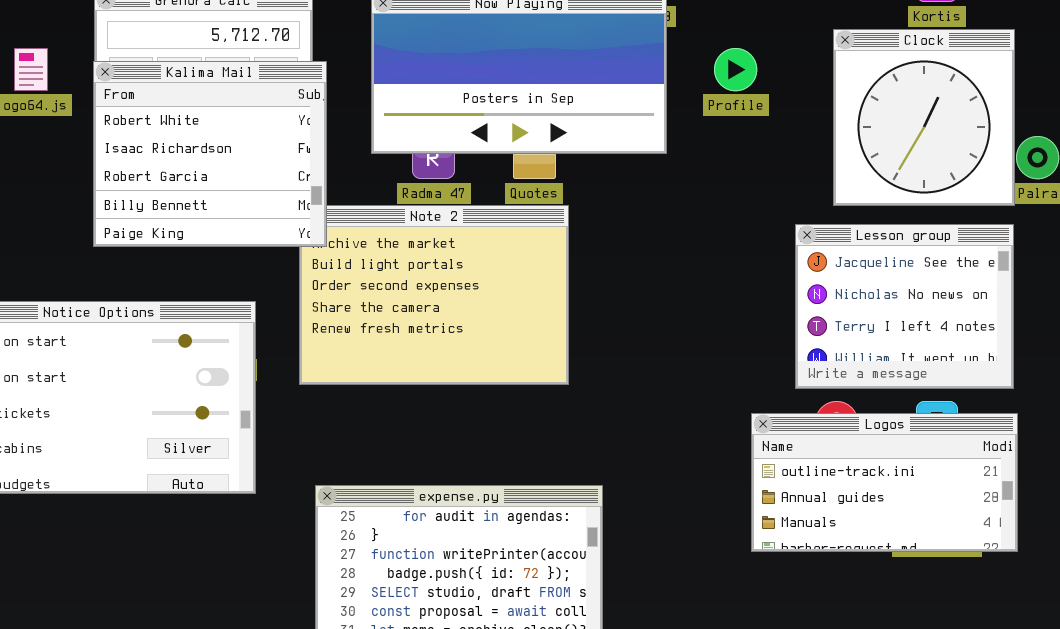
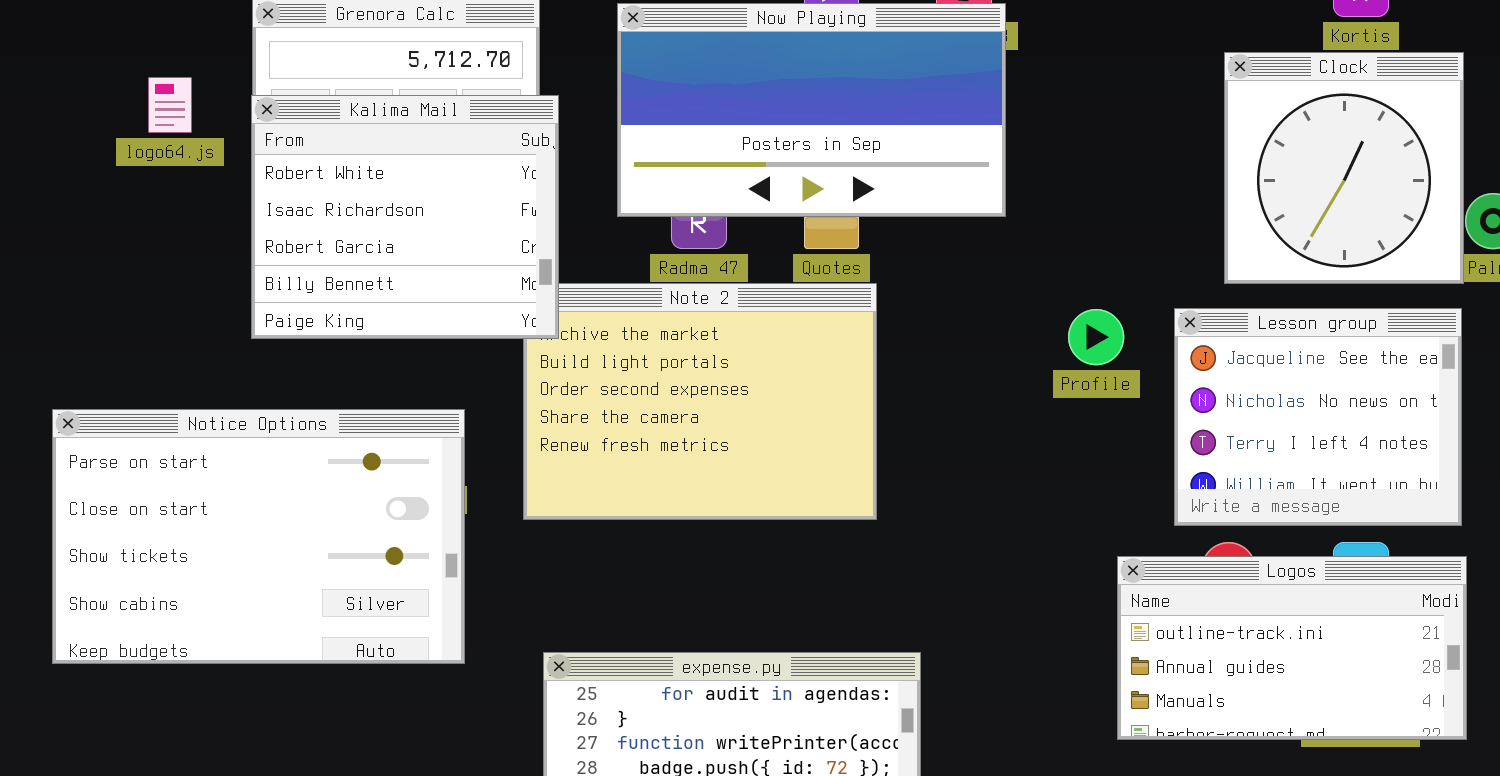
Profile: [714,48,757,91] -> [1068,309,1124,365], moved

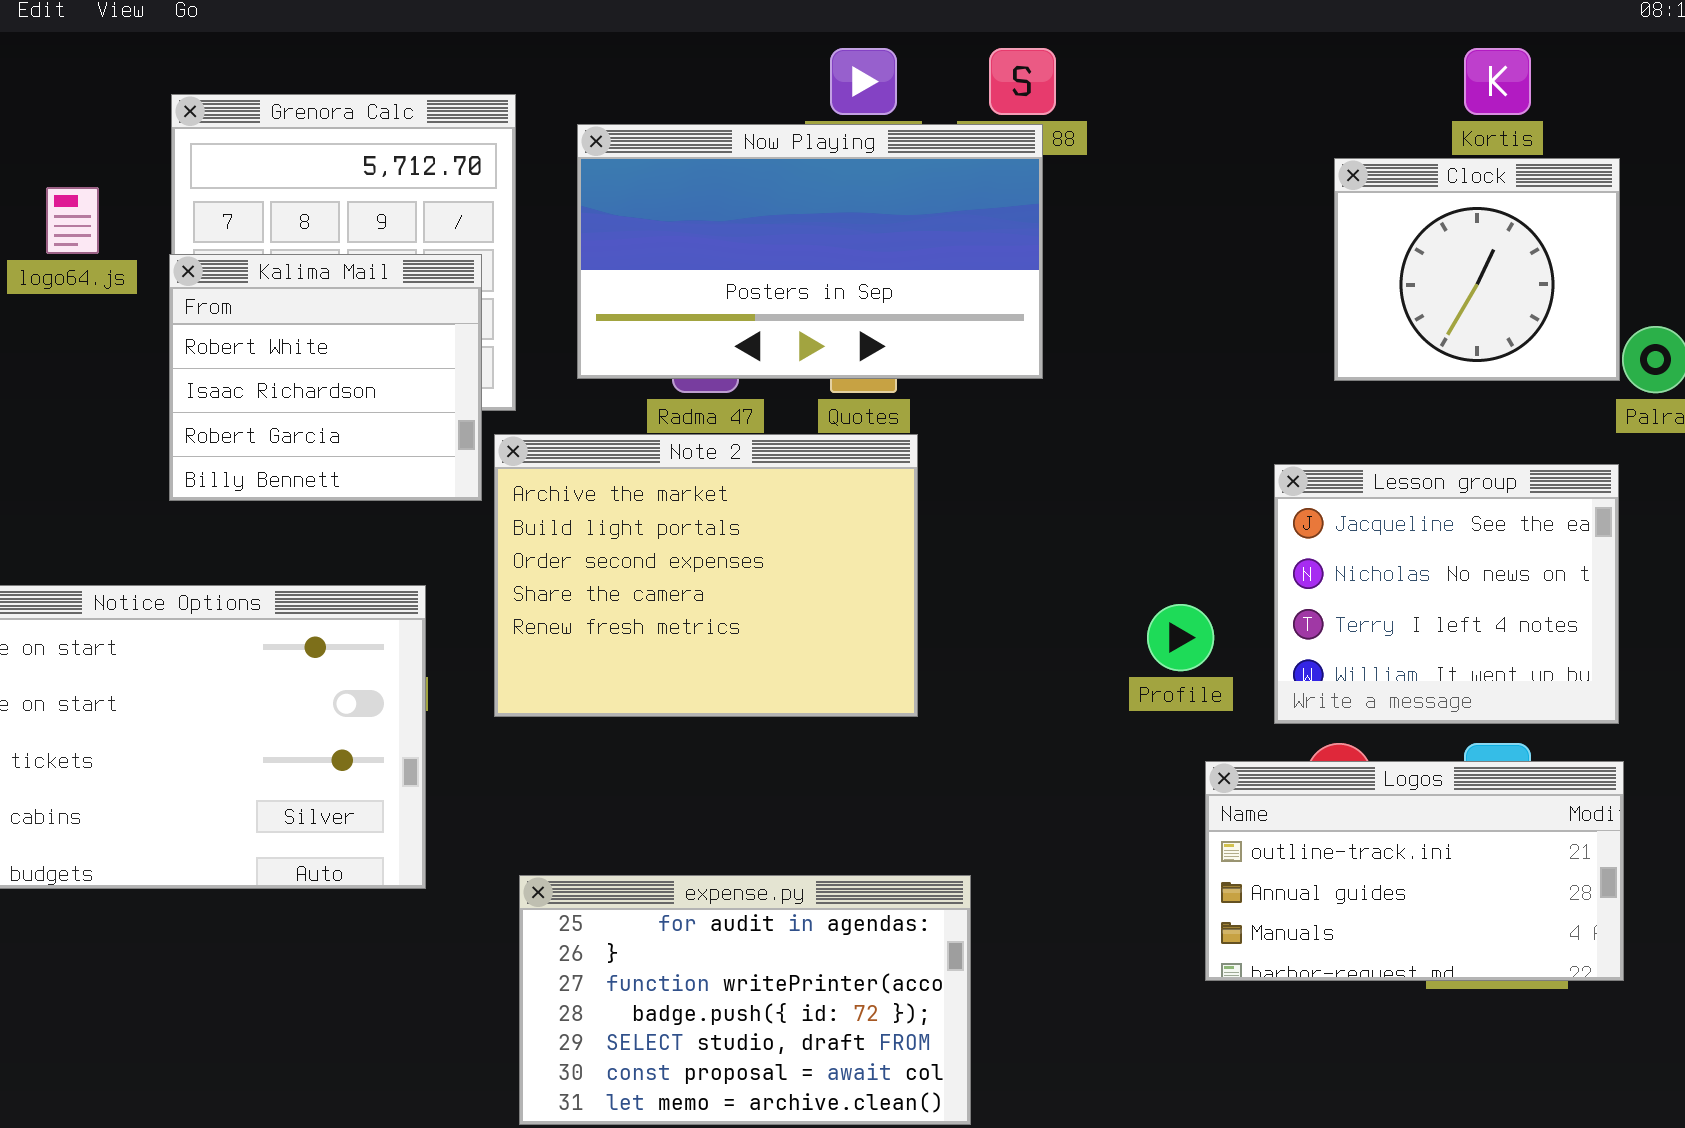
Now Playing: [617,3,1006,217] -> [577,124,1043,379], moved
Clock: [1224,52,1464,284] -> [1334,158,1620,381], resized
Kalima Mail: [251,95,559,339] -> [169,254,482,501], resized
Profile: [1068,309,1124,365] -> [1147,604,1214,671], moved

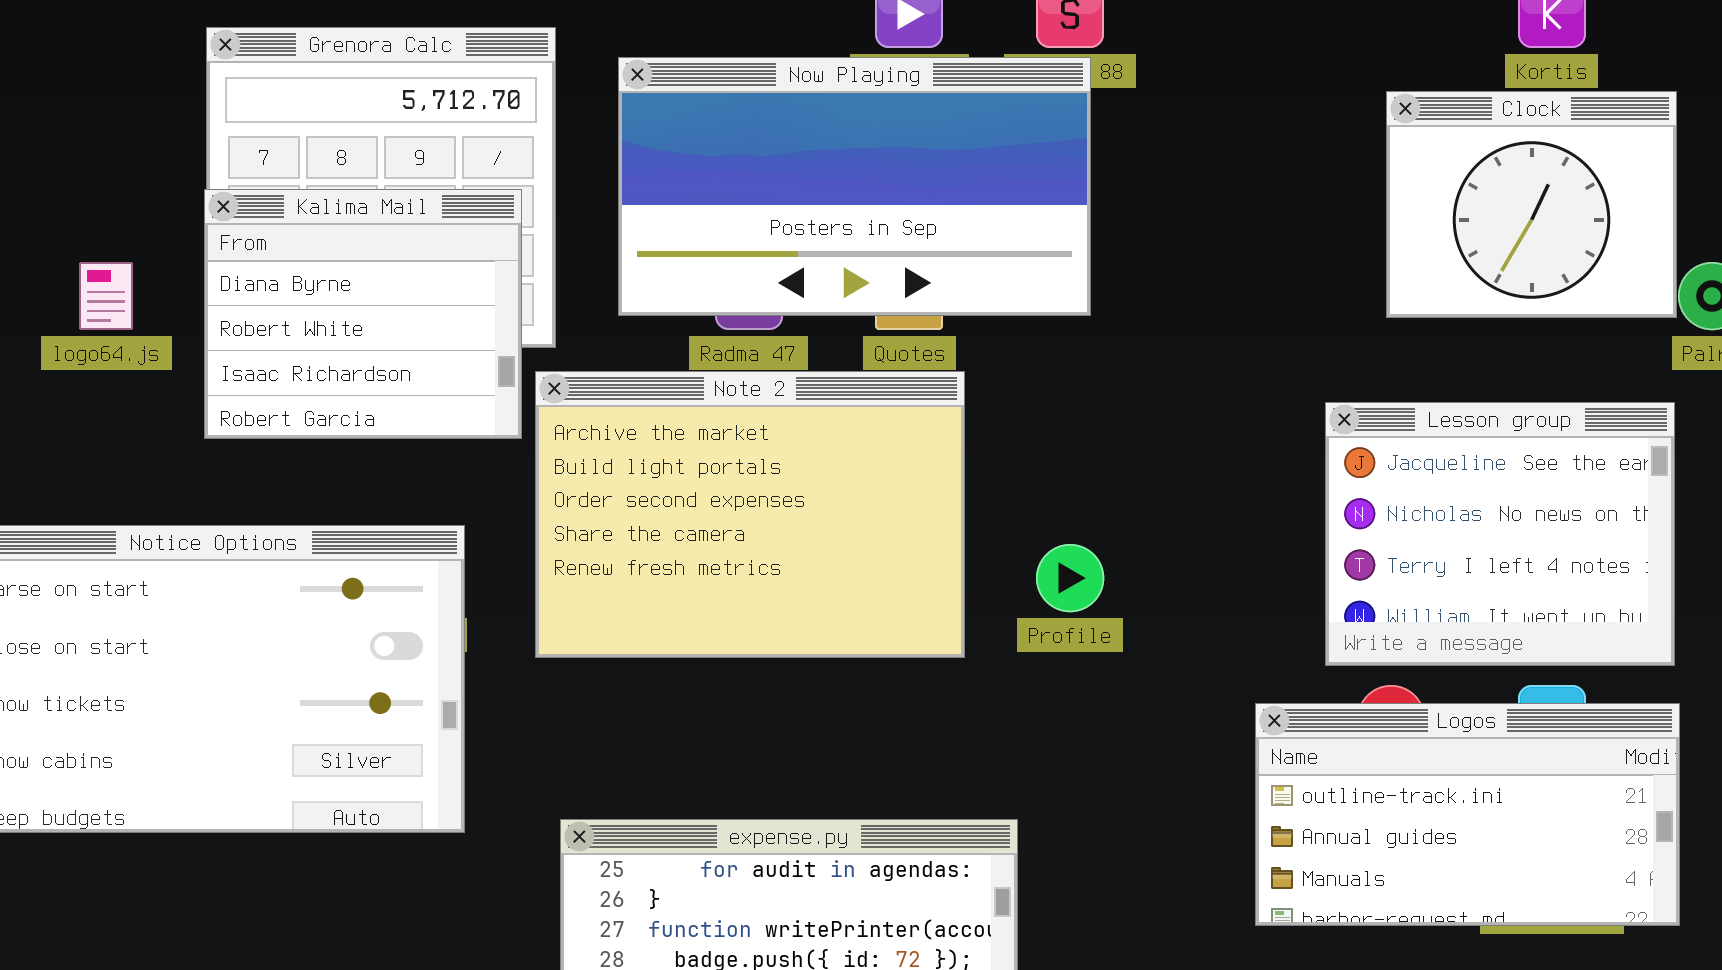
logo64.js: [46,187,99,254] -> [79,262,133,330], moved
Kalima Mail: [169,254,482,501] -> [204,189,522,439], scrolled up 1 row
Profile: [1147,604,1214,671] -> [1036,544,1104,612], moved

